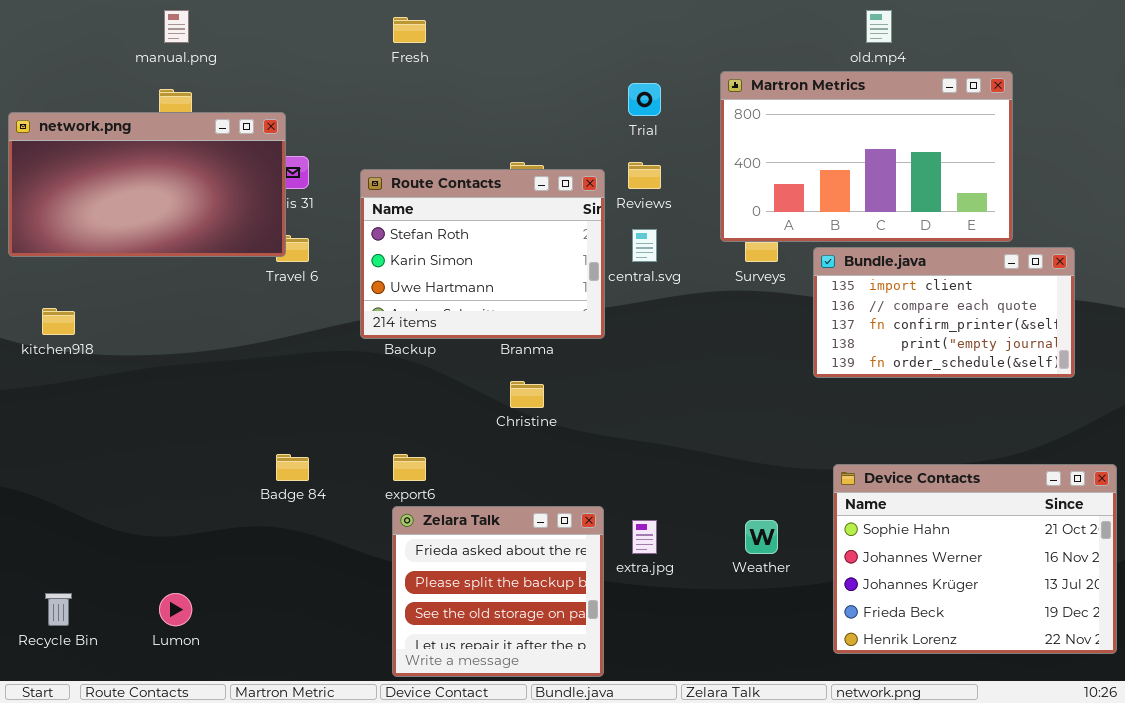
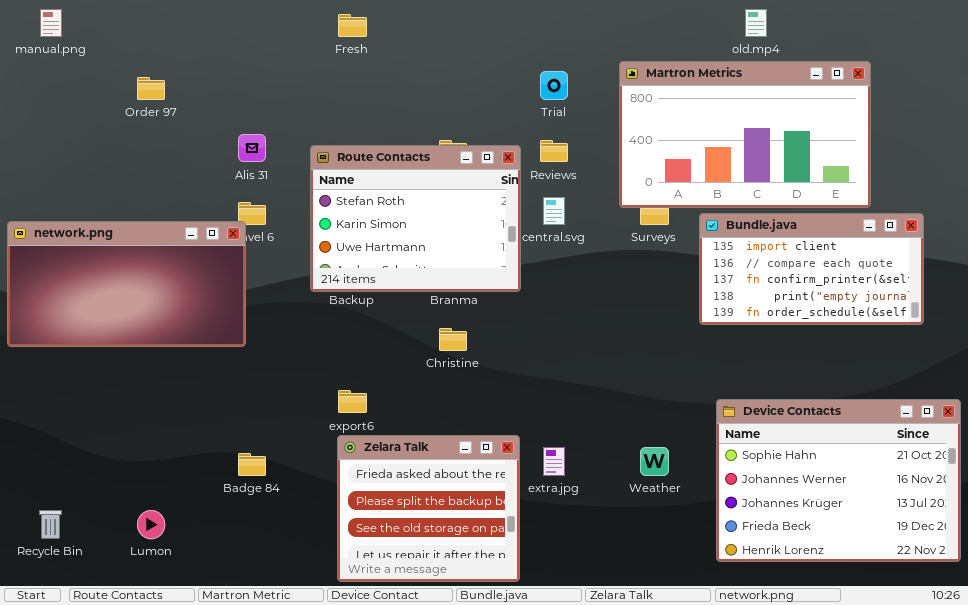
manual.png: [164,10,189,43] -> [40,9,62,37], moved
network.png: [8,112,286,257] -> [7,221,246,347], moved
Badge 84: [276,454,309,481] -> [238,453,266,476], moved

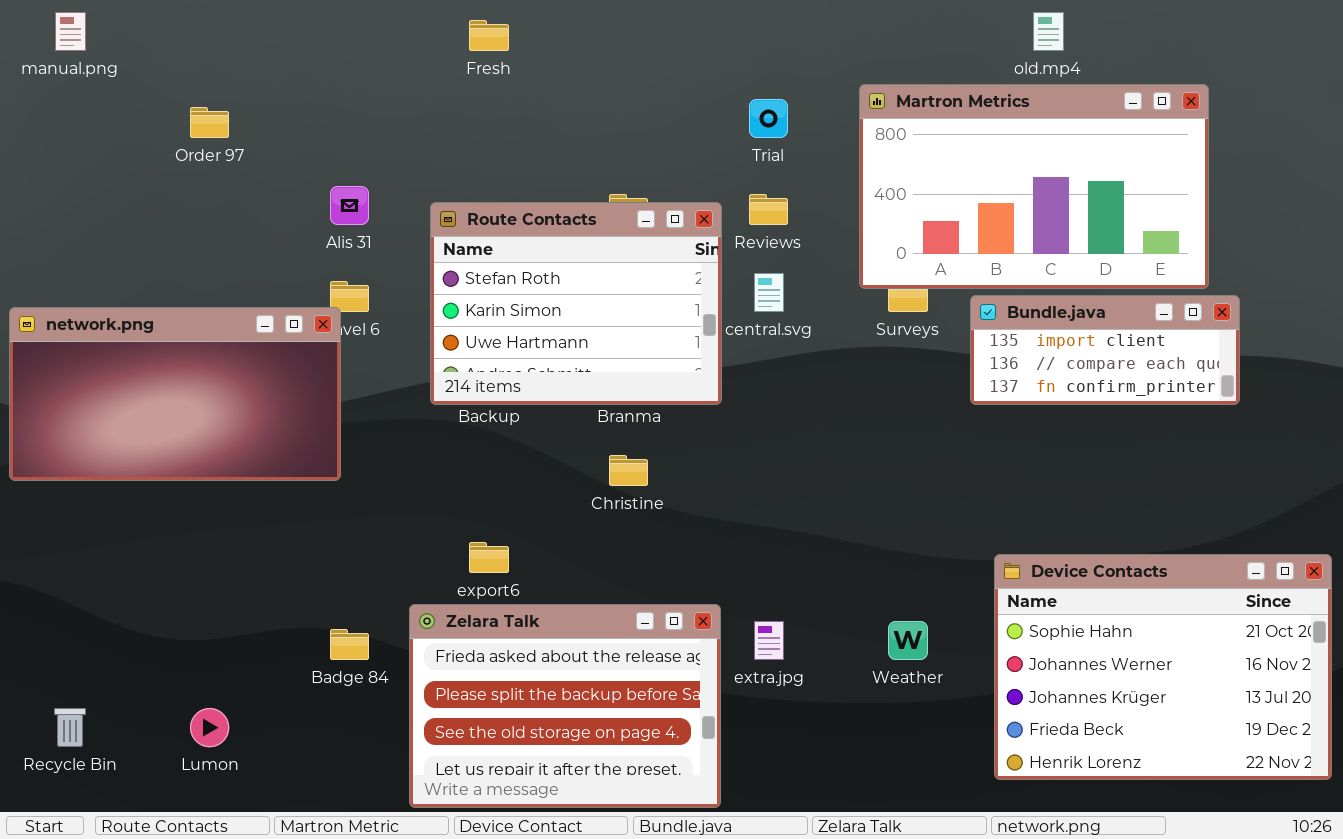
Bundle.java: [699,213,924,325] -> [970,295,1240,405], resized
Zelara Talk: [337,435,520,582] -> [409,604,721,808], resized

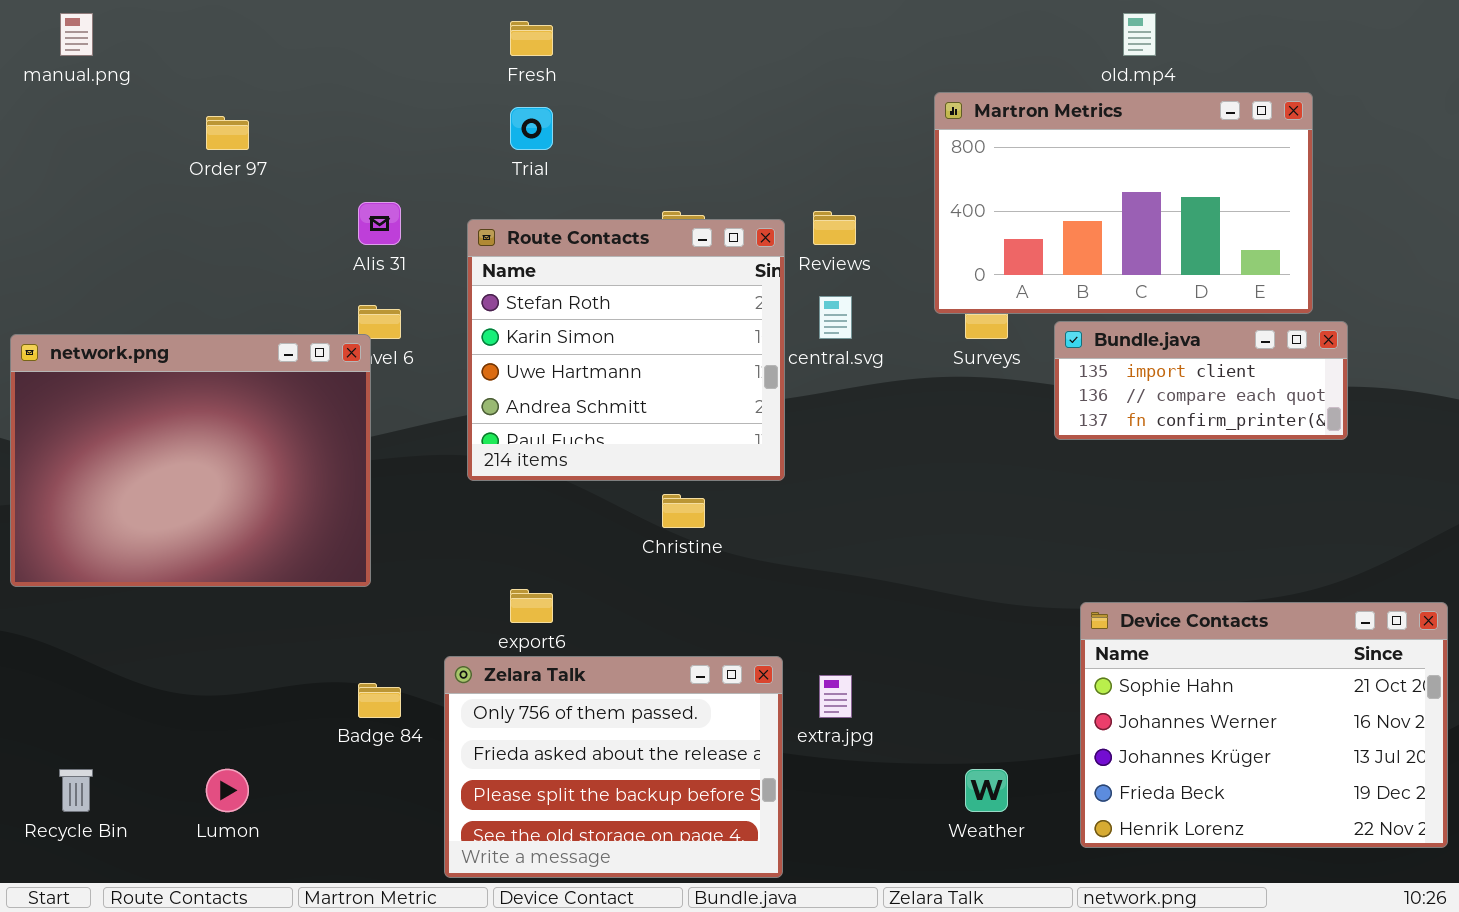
Trial: [749,99,788,138] -> [510,107,553,150], moved
Route Contacts: [430,202,722,405] -> [467,219,785,481], resized
network.png: [9,307,341,481] -> [10,334,371,587], resized
Zelara Talk: [409,604,721,808] -> [444,656,783,878], scrolled up 1 row
Weather: [888,621,928,660] -> [965,769,1008,812], moved

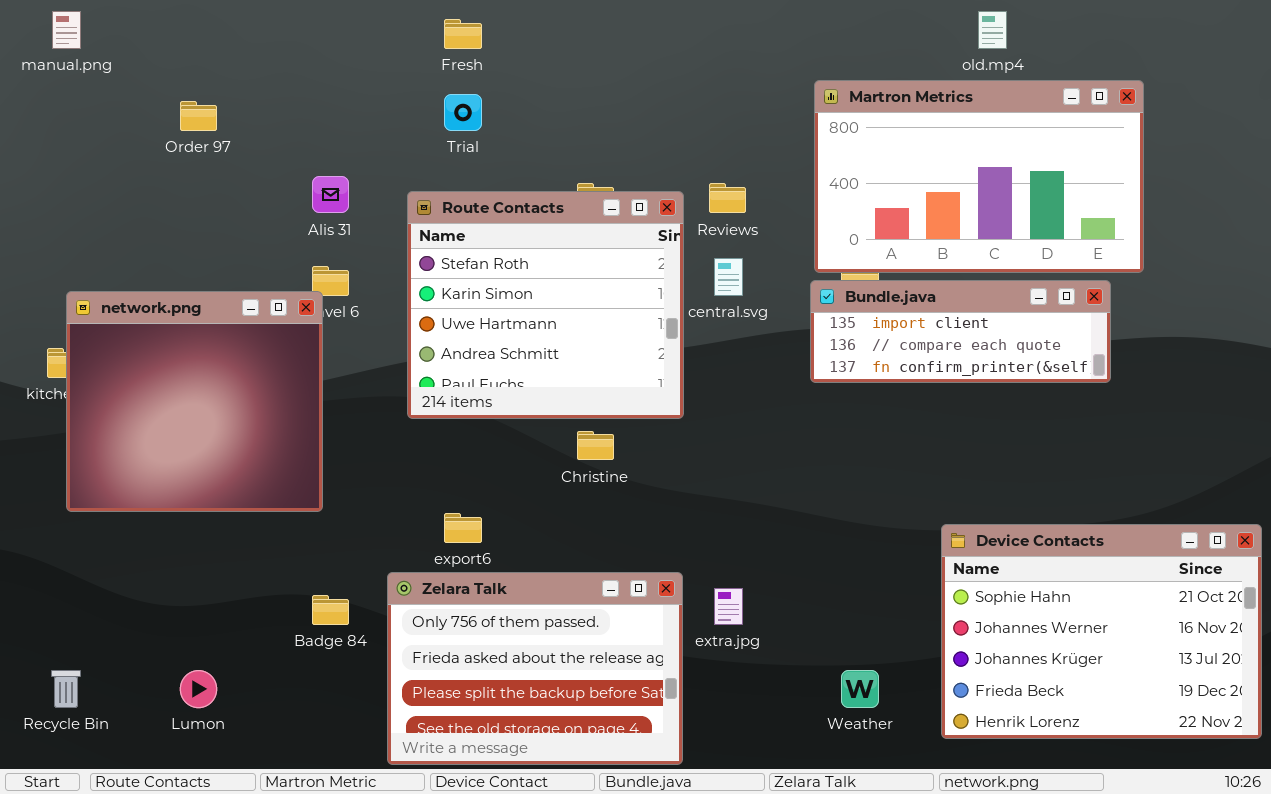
Bundle.java: [1054,321,1348,440] -> [810,280,1111,383], moved, resized
network.png: [10,334,371,587] -> [66,291,323,512], resized

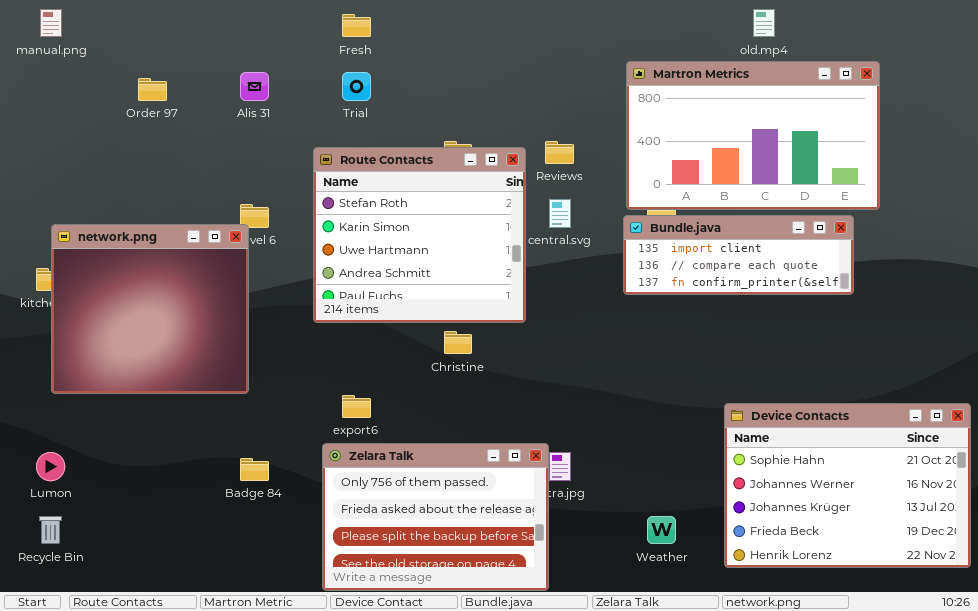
Alis 31: [312,176,349,213] -> [240,72,269,101], moved
Zelara Talk: [387,572,683,765] -> [322,443,549,591], moved
Lumon: [180,670,217,708] -> [36,452,65,481], moved

